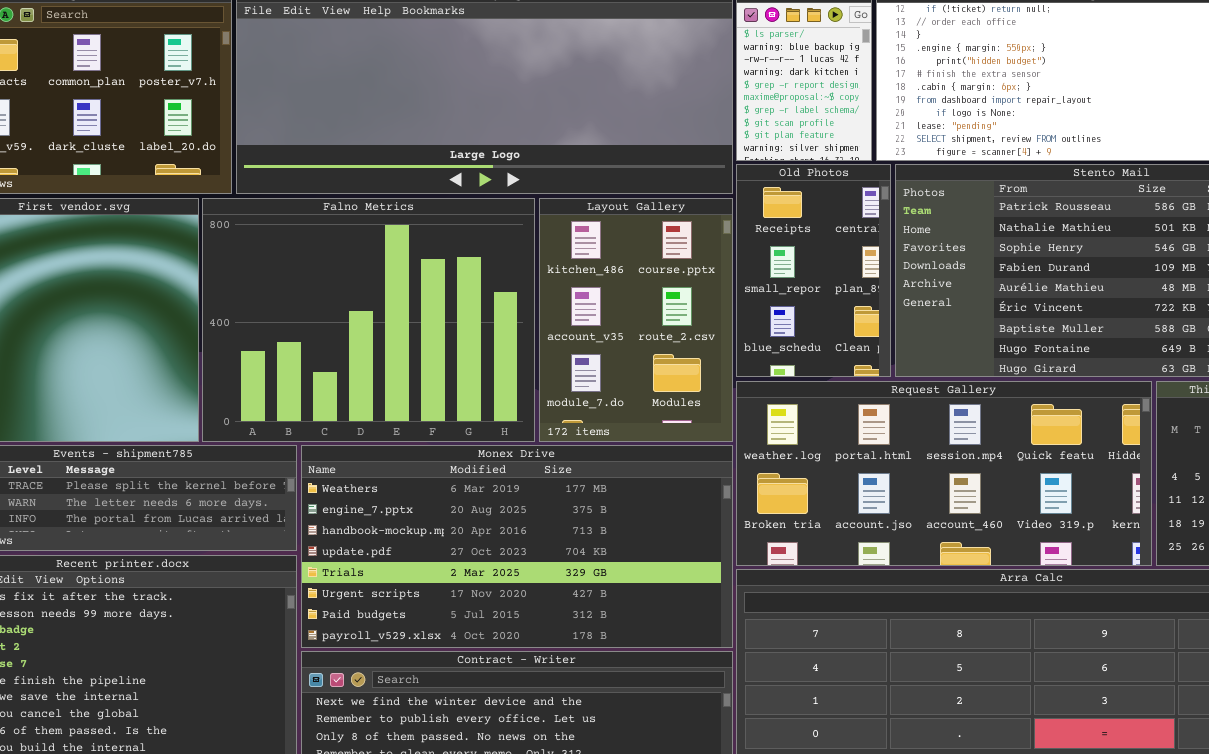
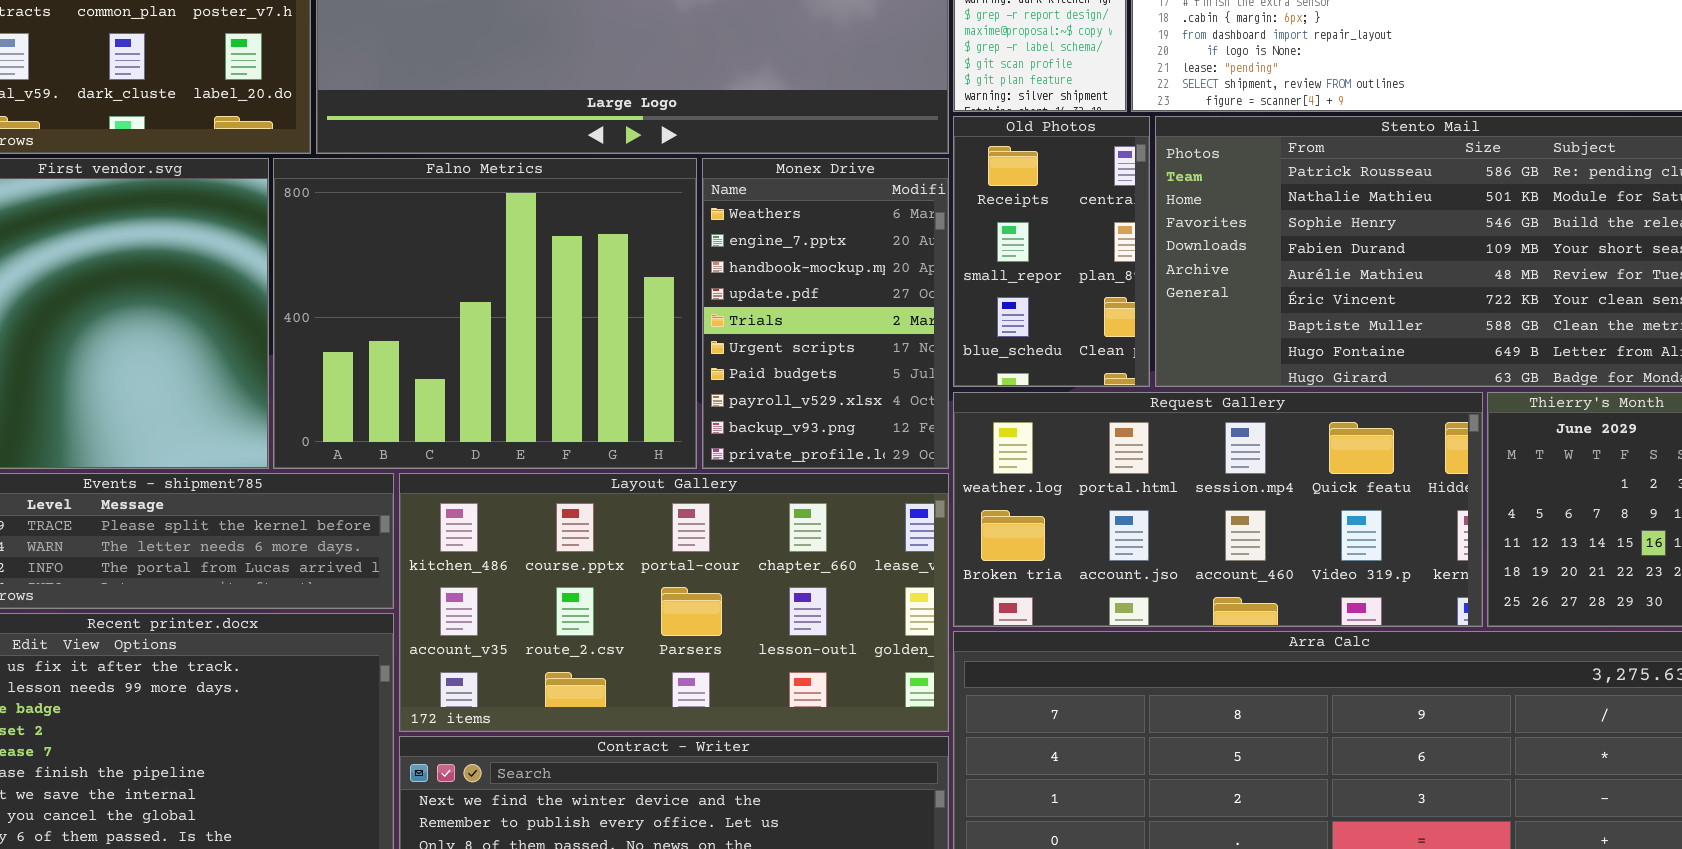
Layout Gallery: [539,198,733,442] -> [399,473,949,732], moved, resized
Monex Drive: [301,445,733,648] -> [702,158,949,469], moved, resized

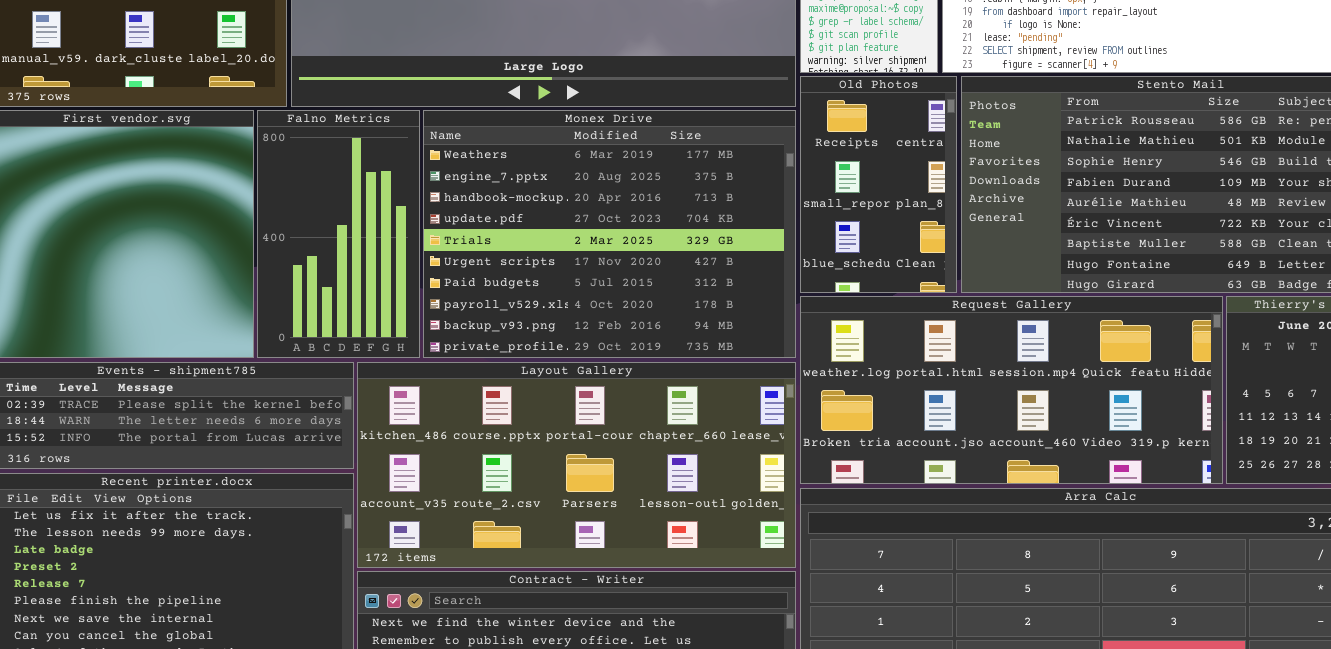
Falno Metrics: [273,158,697,469] -> [257,110,420,358], resized
Monex Drive: [702,158,949,469] -> [423,110,796,358], resized

